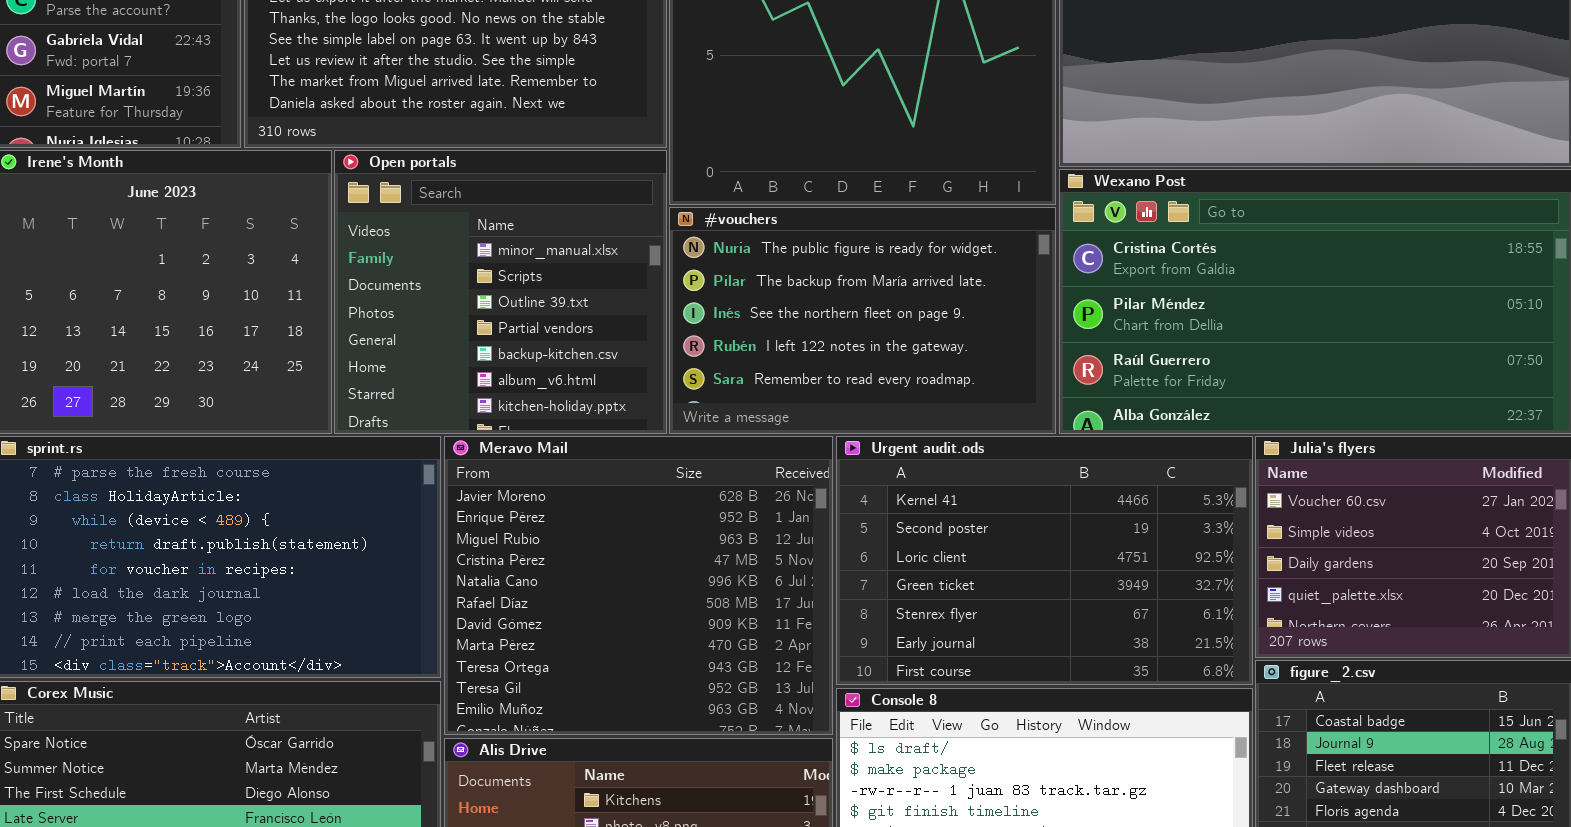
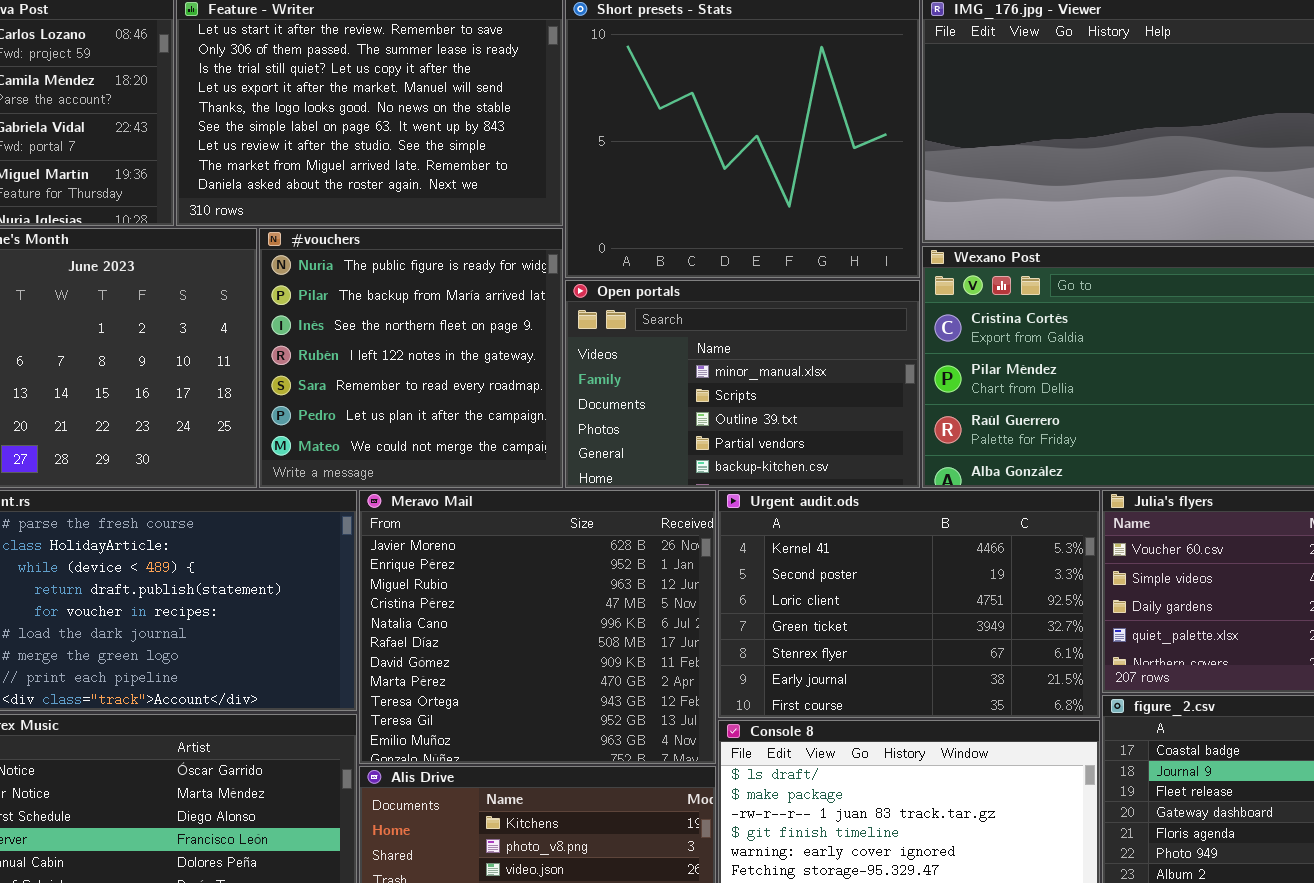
Open portals: [334,150,667,434] -> [565,280,920,488], moved, resized
#vouchers: [669,207,1056,434] -> [259,228,563,488], moved, resized

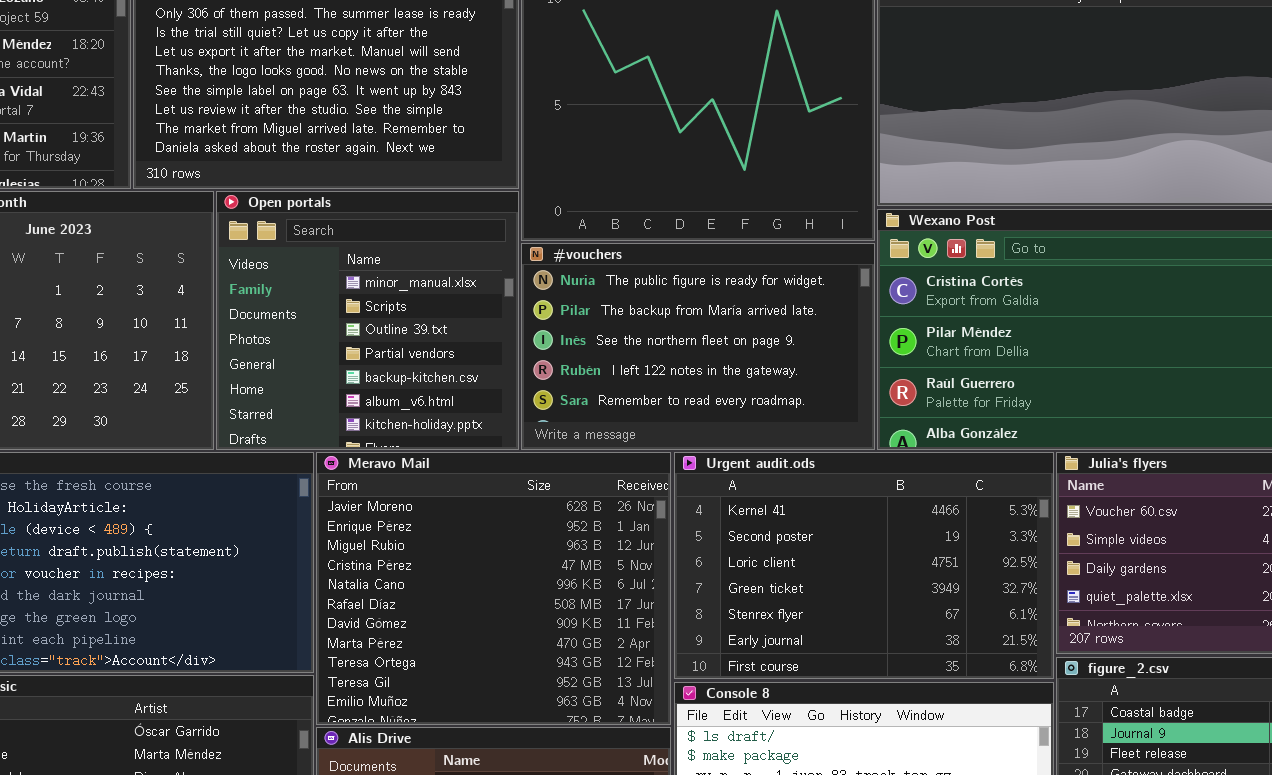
#vouchers: [259,228,563,488] -> [521,243,875,450], moved, resized
Open portals: [565,280,920,488] -> [216,191,519,450], moved, resized

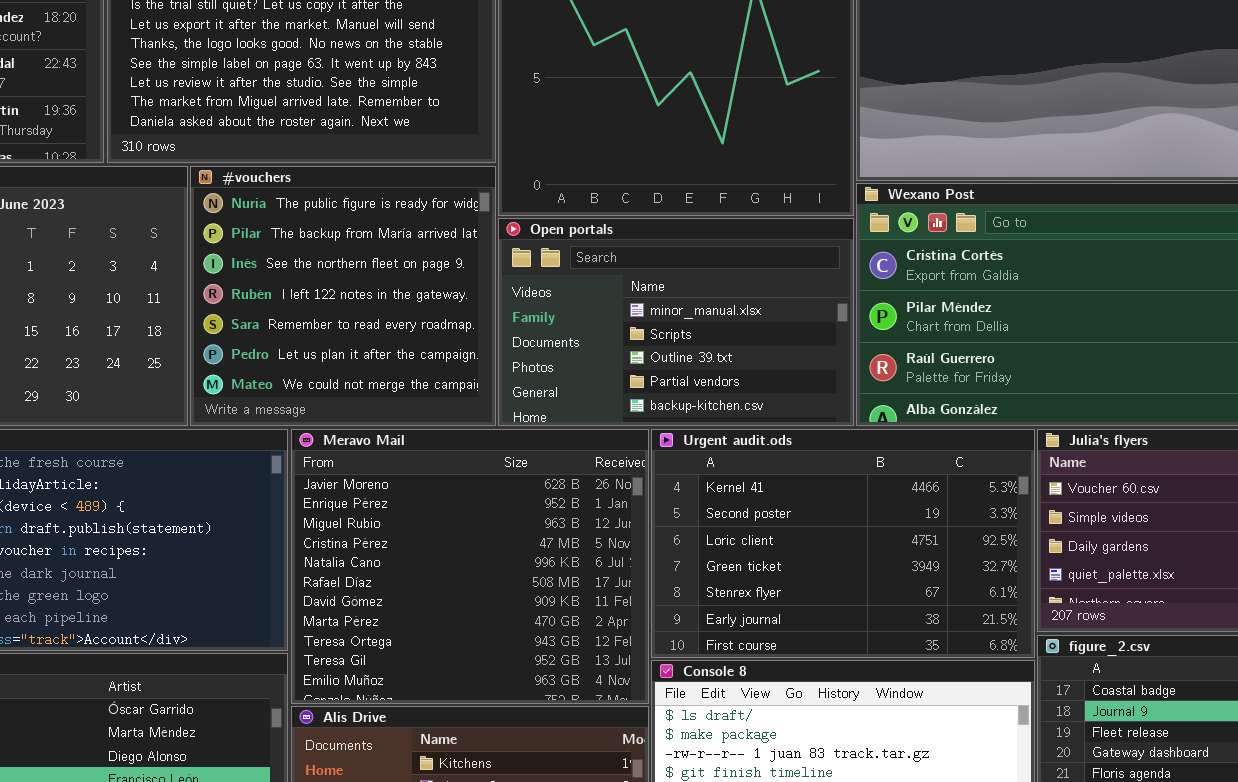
Open portals: [216,191,519,450] -> [498,218,854,426], moved, resized
#vouchers: [521,243,875,450] -> [190,166,496,426], moved, resized

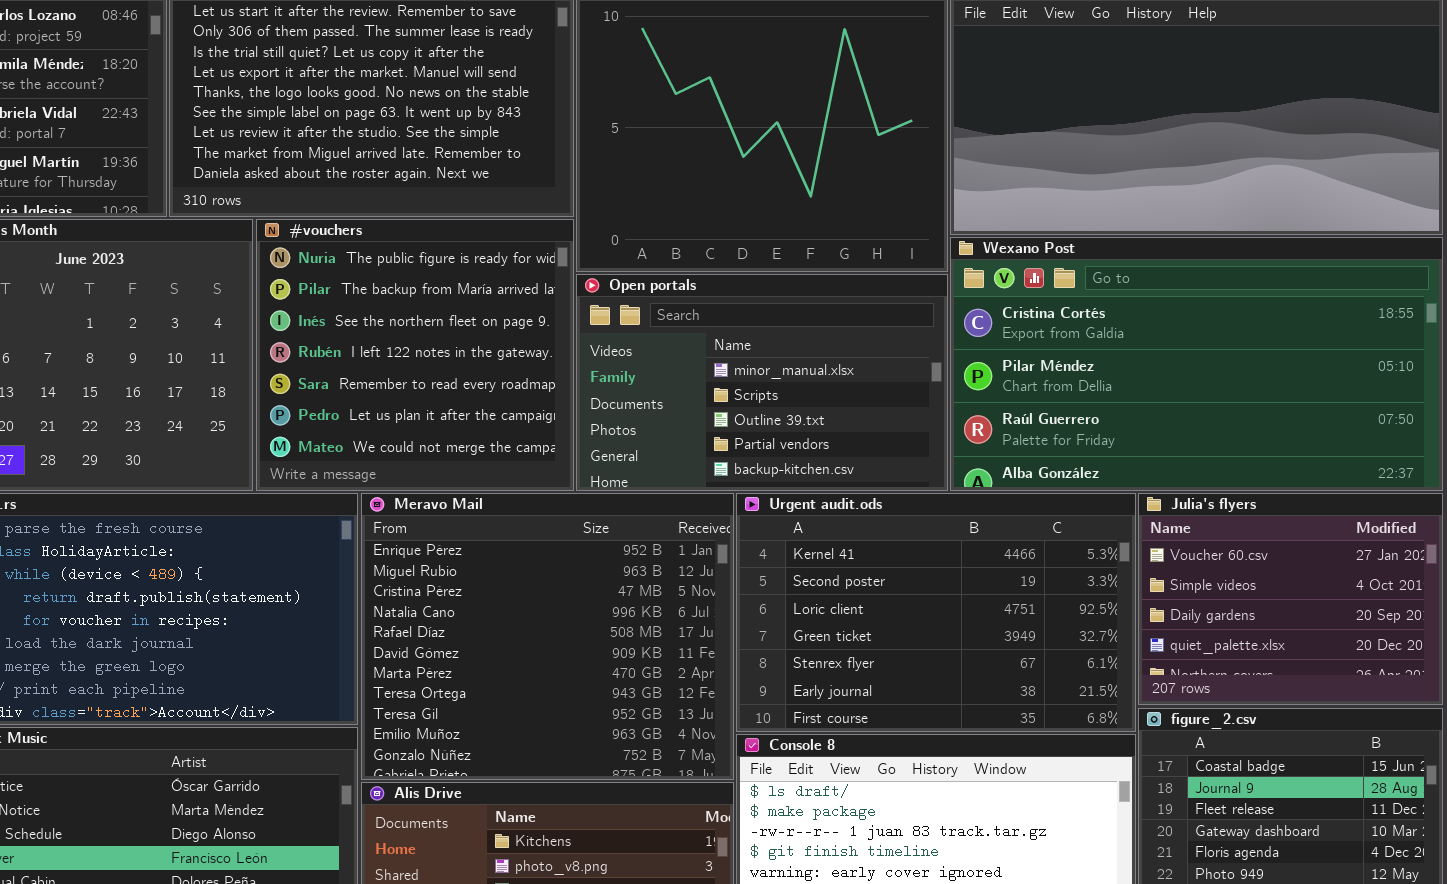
Meravo Mail: [291,429,649,704] -> [361,493,734,780], scrolled down 1 row

